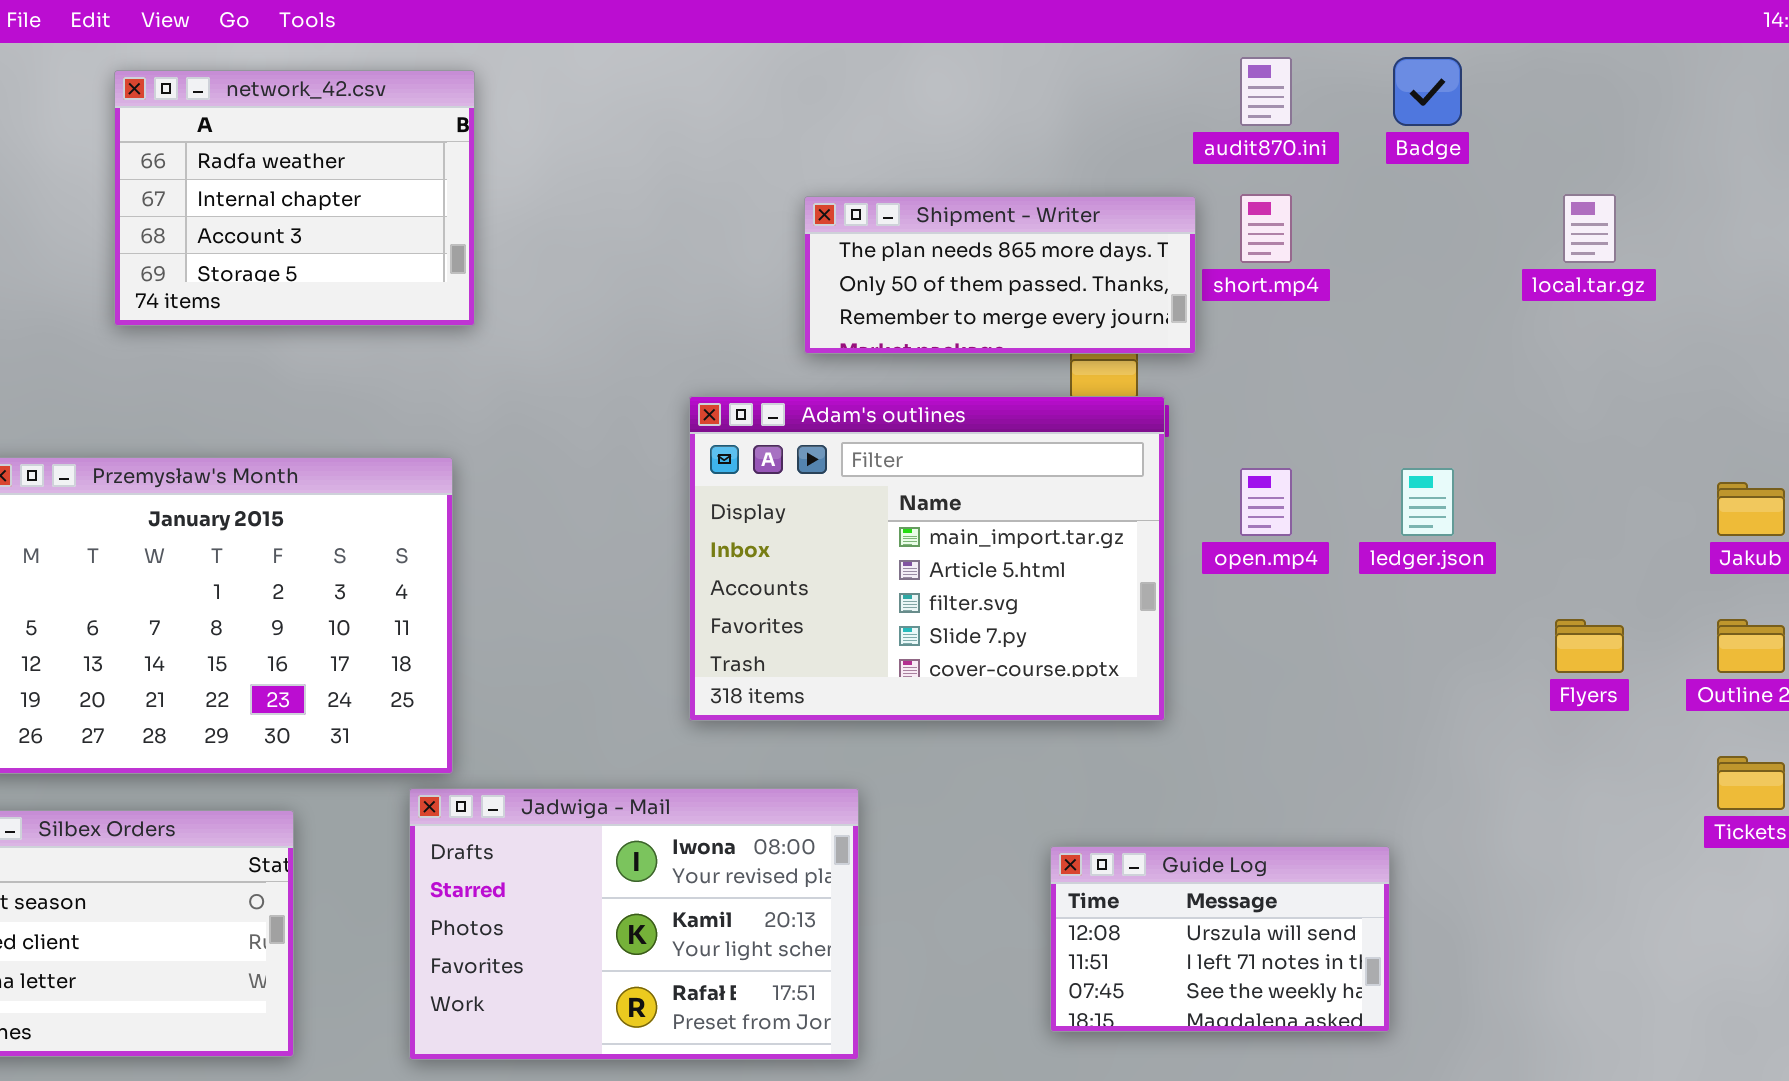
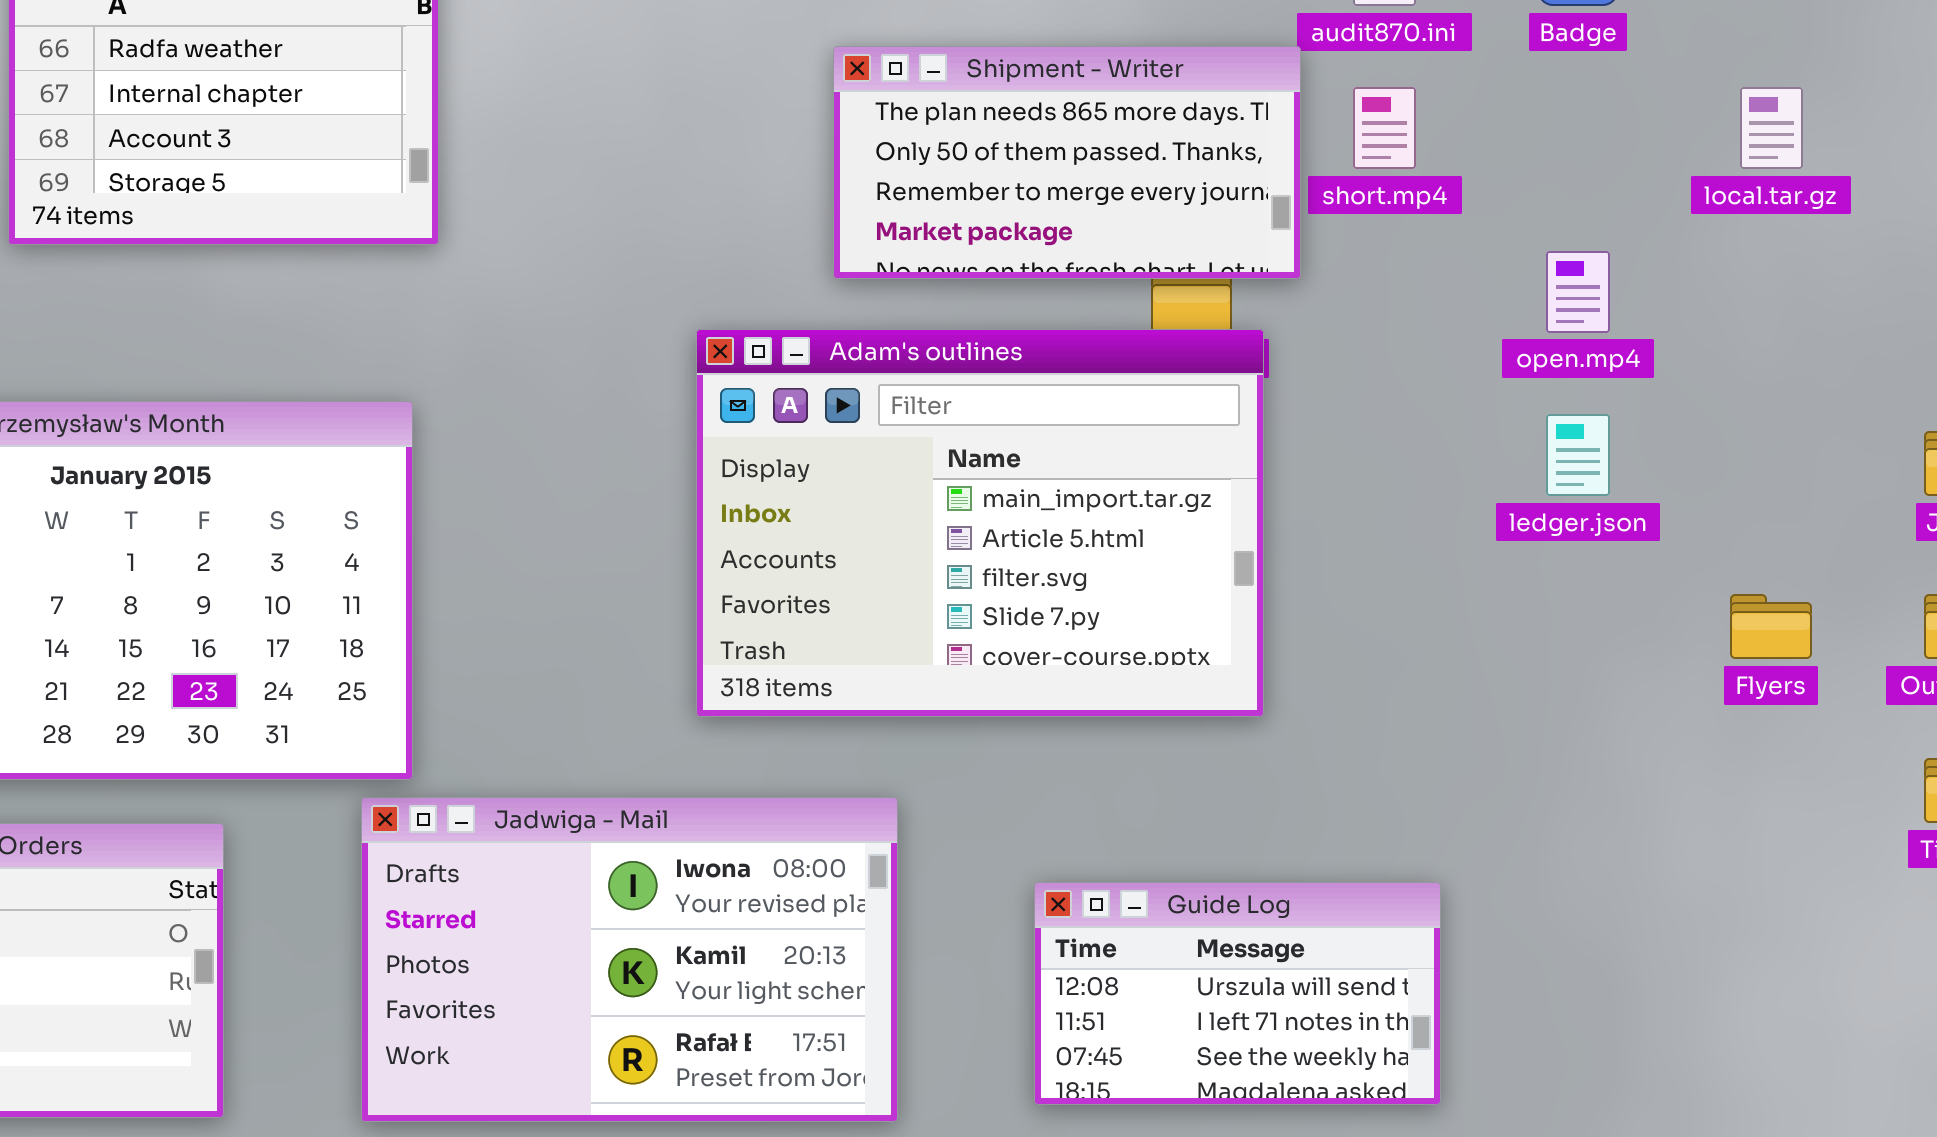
Shipment - Writer: [804,196,1196,354] -> [833,46,1301,279], resized
open.mp4: [1240,468,1292,536] -> [1546,251,1610,333], moved
Guide Log: [1050,846,1390,1032] -> [1034,882,1441,1105], moved

